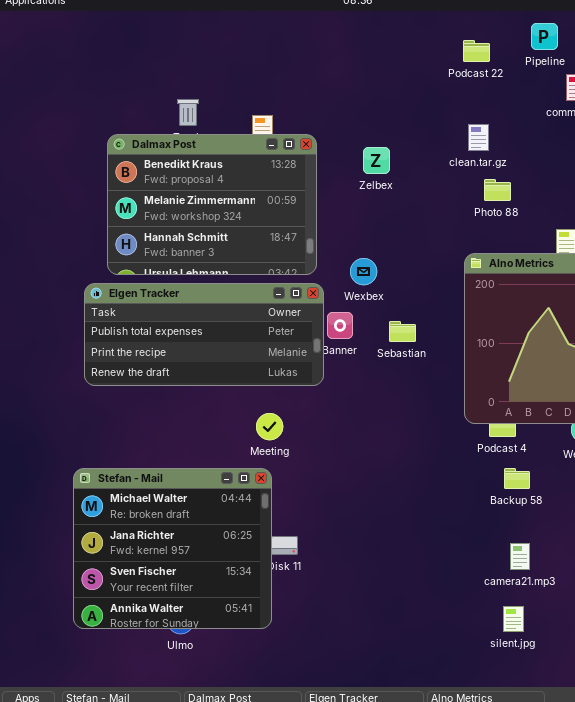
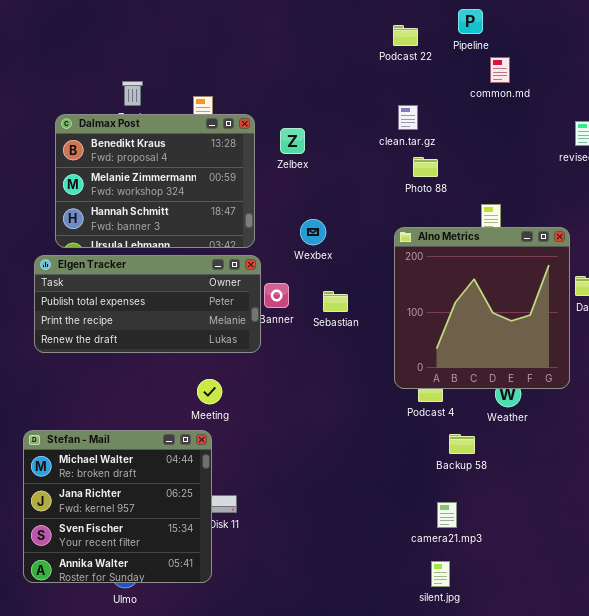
Zelbex: [363,147,390,174] -> [280,128,305,154], moved
Wexbex: [350,258,377,285] -> [300,219,326,245], moved
Backup 58: [504,468,530,489] -> [449,434,475,454], moved

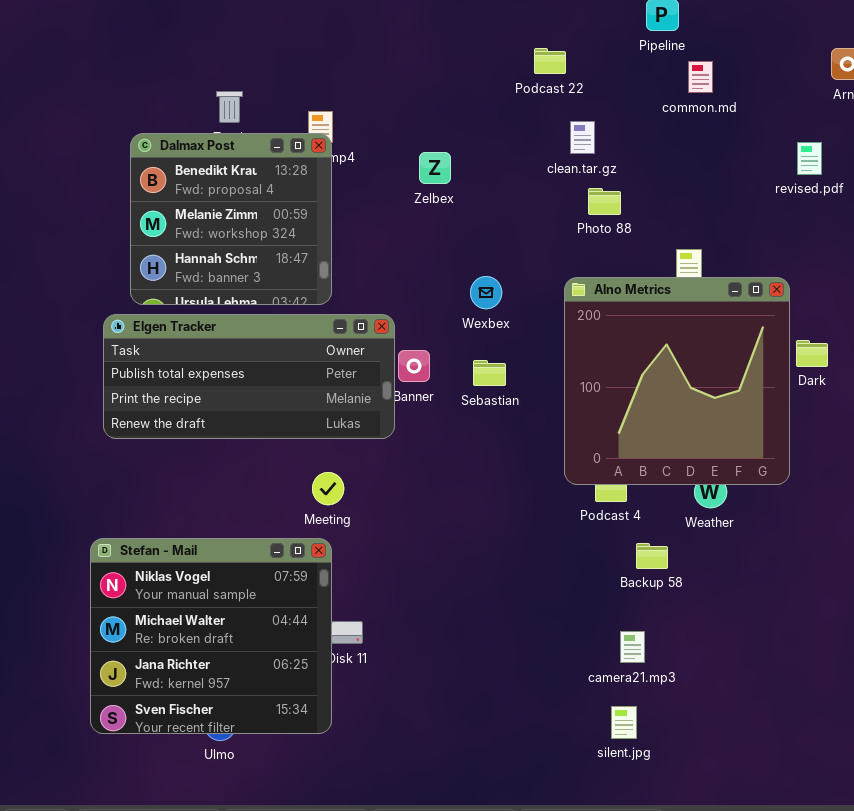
Podcast 22: [393,25,418,46] -> [534,48,566,74], moved
Dalmax Post: [55,114,255,248] -> [130,133,332,305], resized
Wexbex: [300,219,326,245] -> [470,276,502,309], moved
Stefan - Mail: [23,430,212,583] -> [90,538,332,734], scrolled up 1 row

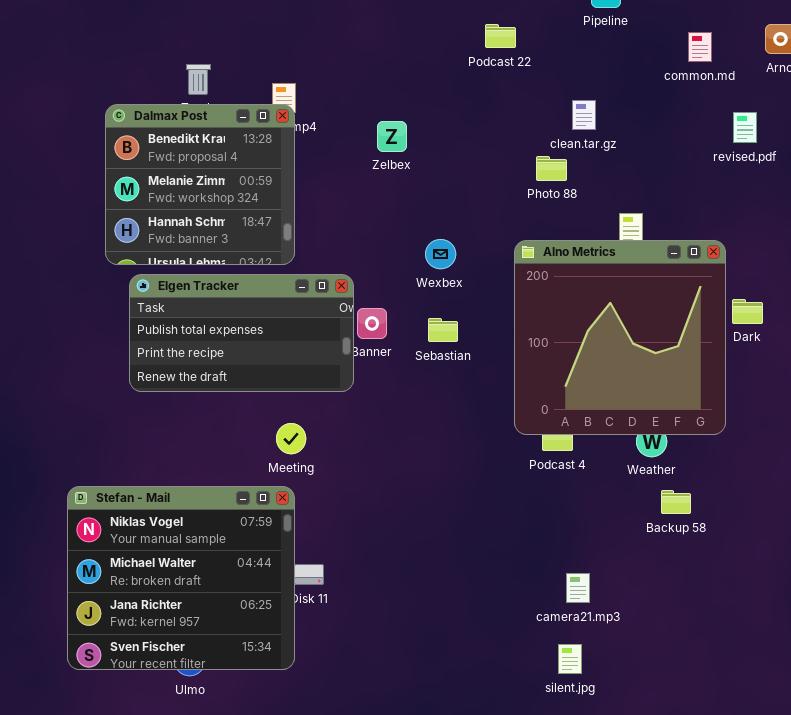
common.md: [688,61,713,93] -> [688,32,712,62], moved
clean.tar.gz: [570,121,595,154] -> [572,100,596,130], moved
Elgen Tracker: [103,314,395,439] -> [129,274,354,392], resized
Backup 58: [636,543,668,569] -> [661,490,691,514], moved

